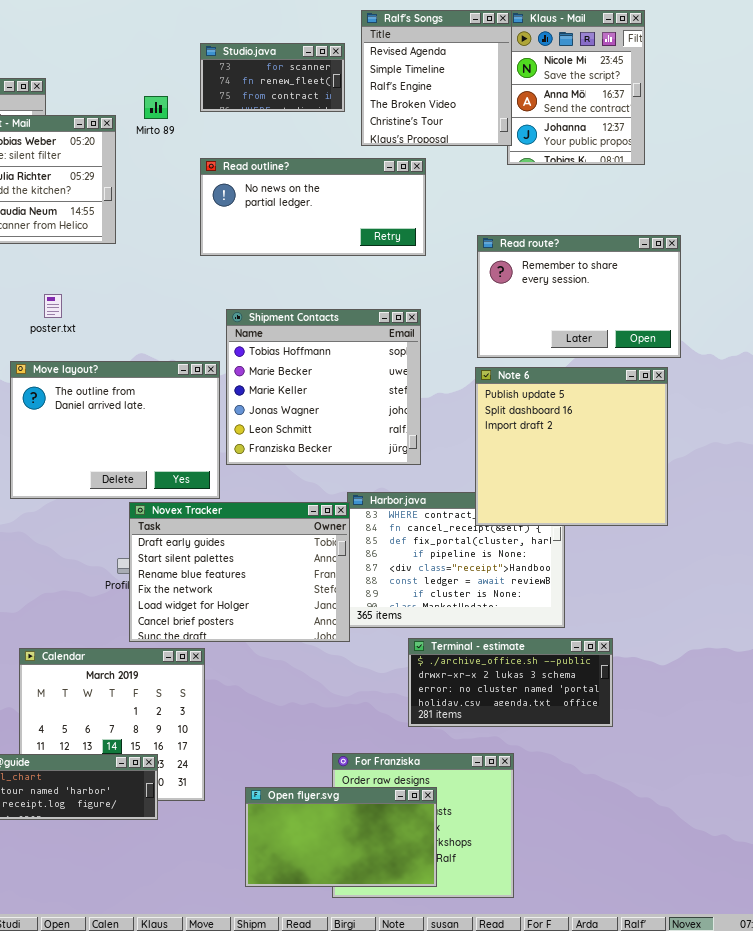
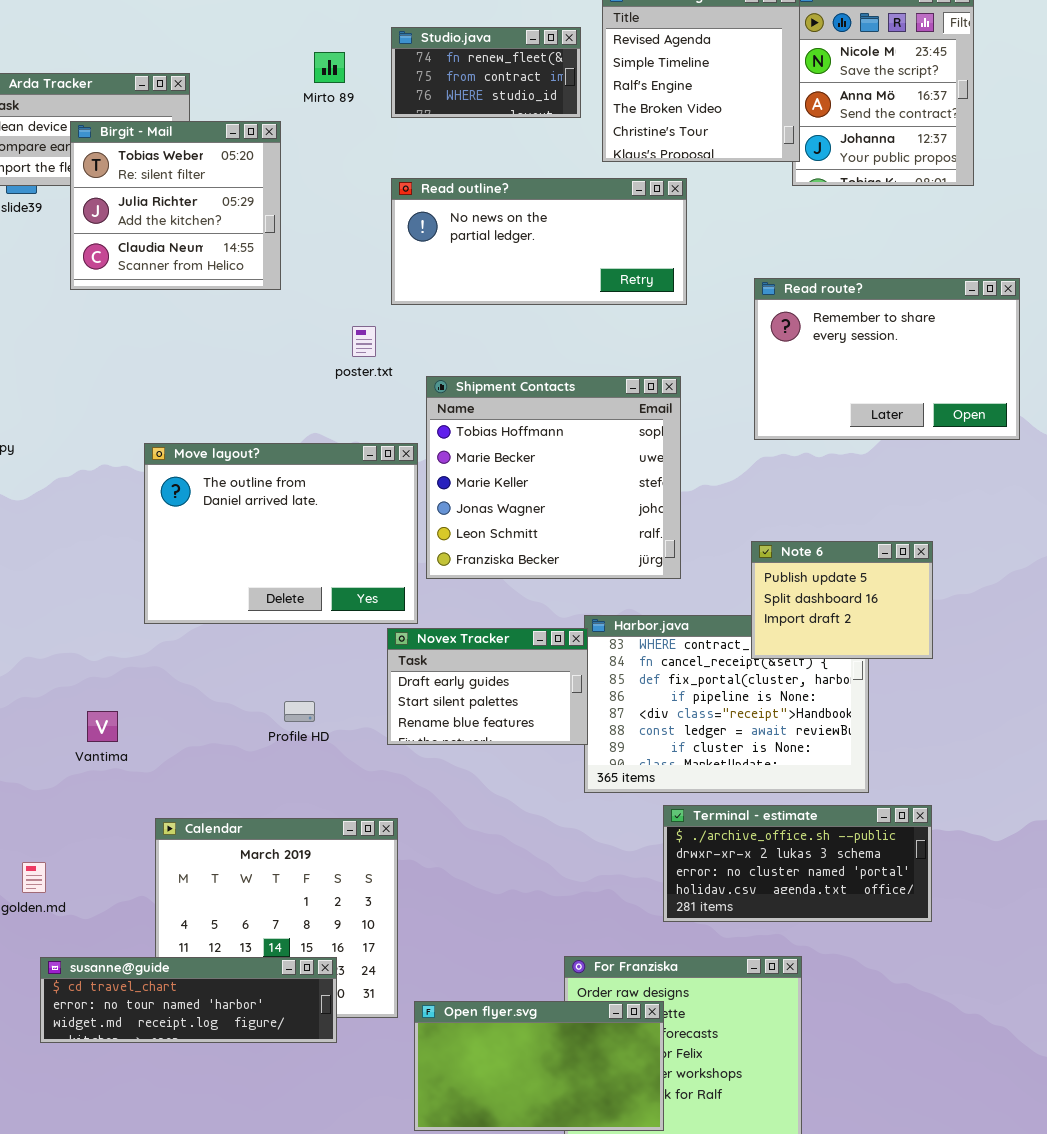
Studio.java: [200,43,345,112] -> [391,27,581,118], scrolled down 1 row
Mirto 89: [144,96,168,119] -> [314,52,345,83], moved
poster.txt: [44,294,62,318] -> [352,326,376,357], moved
Note 6: [475,367,668,526] -> [751,541,933,659], resized
Novex Tracker: [129,502,350,642] -> [387,628,588,745], resized
Open flyer.svg: [245,787,437,887] -> [414,1001,664,1131], moved

